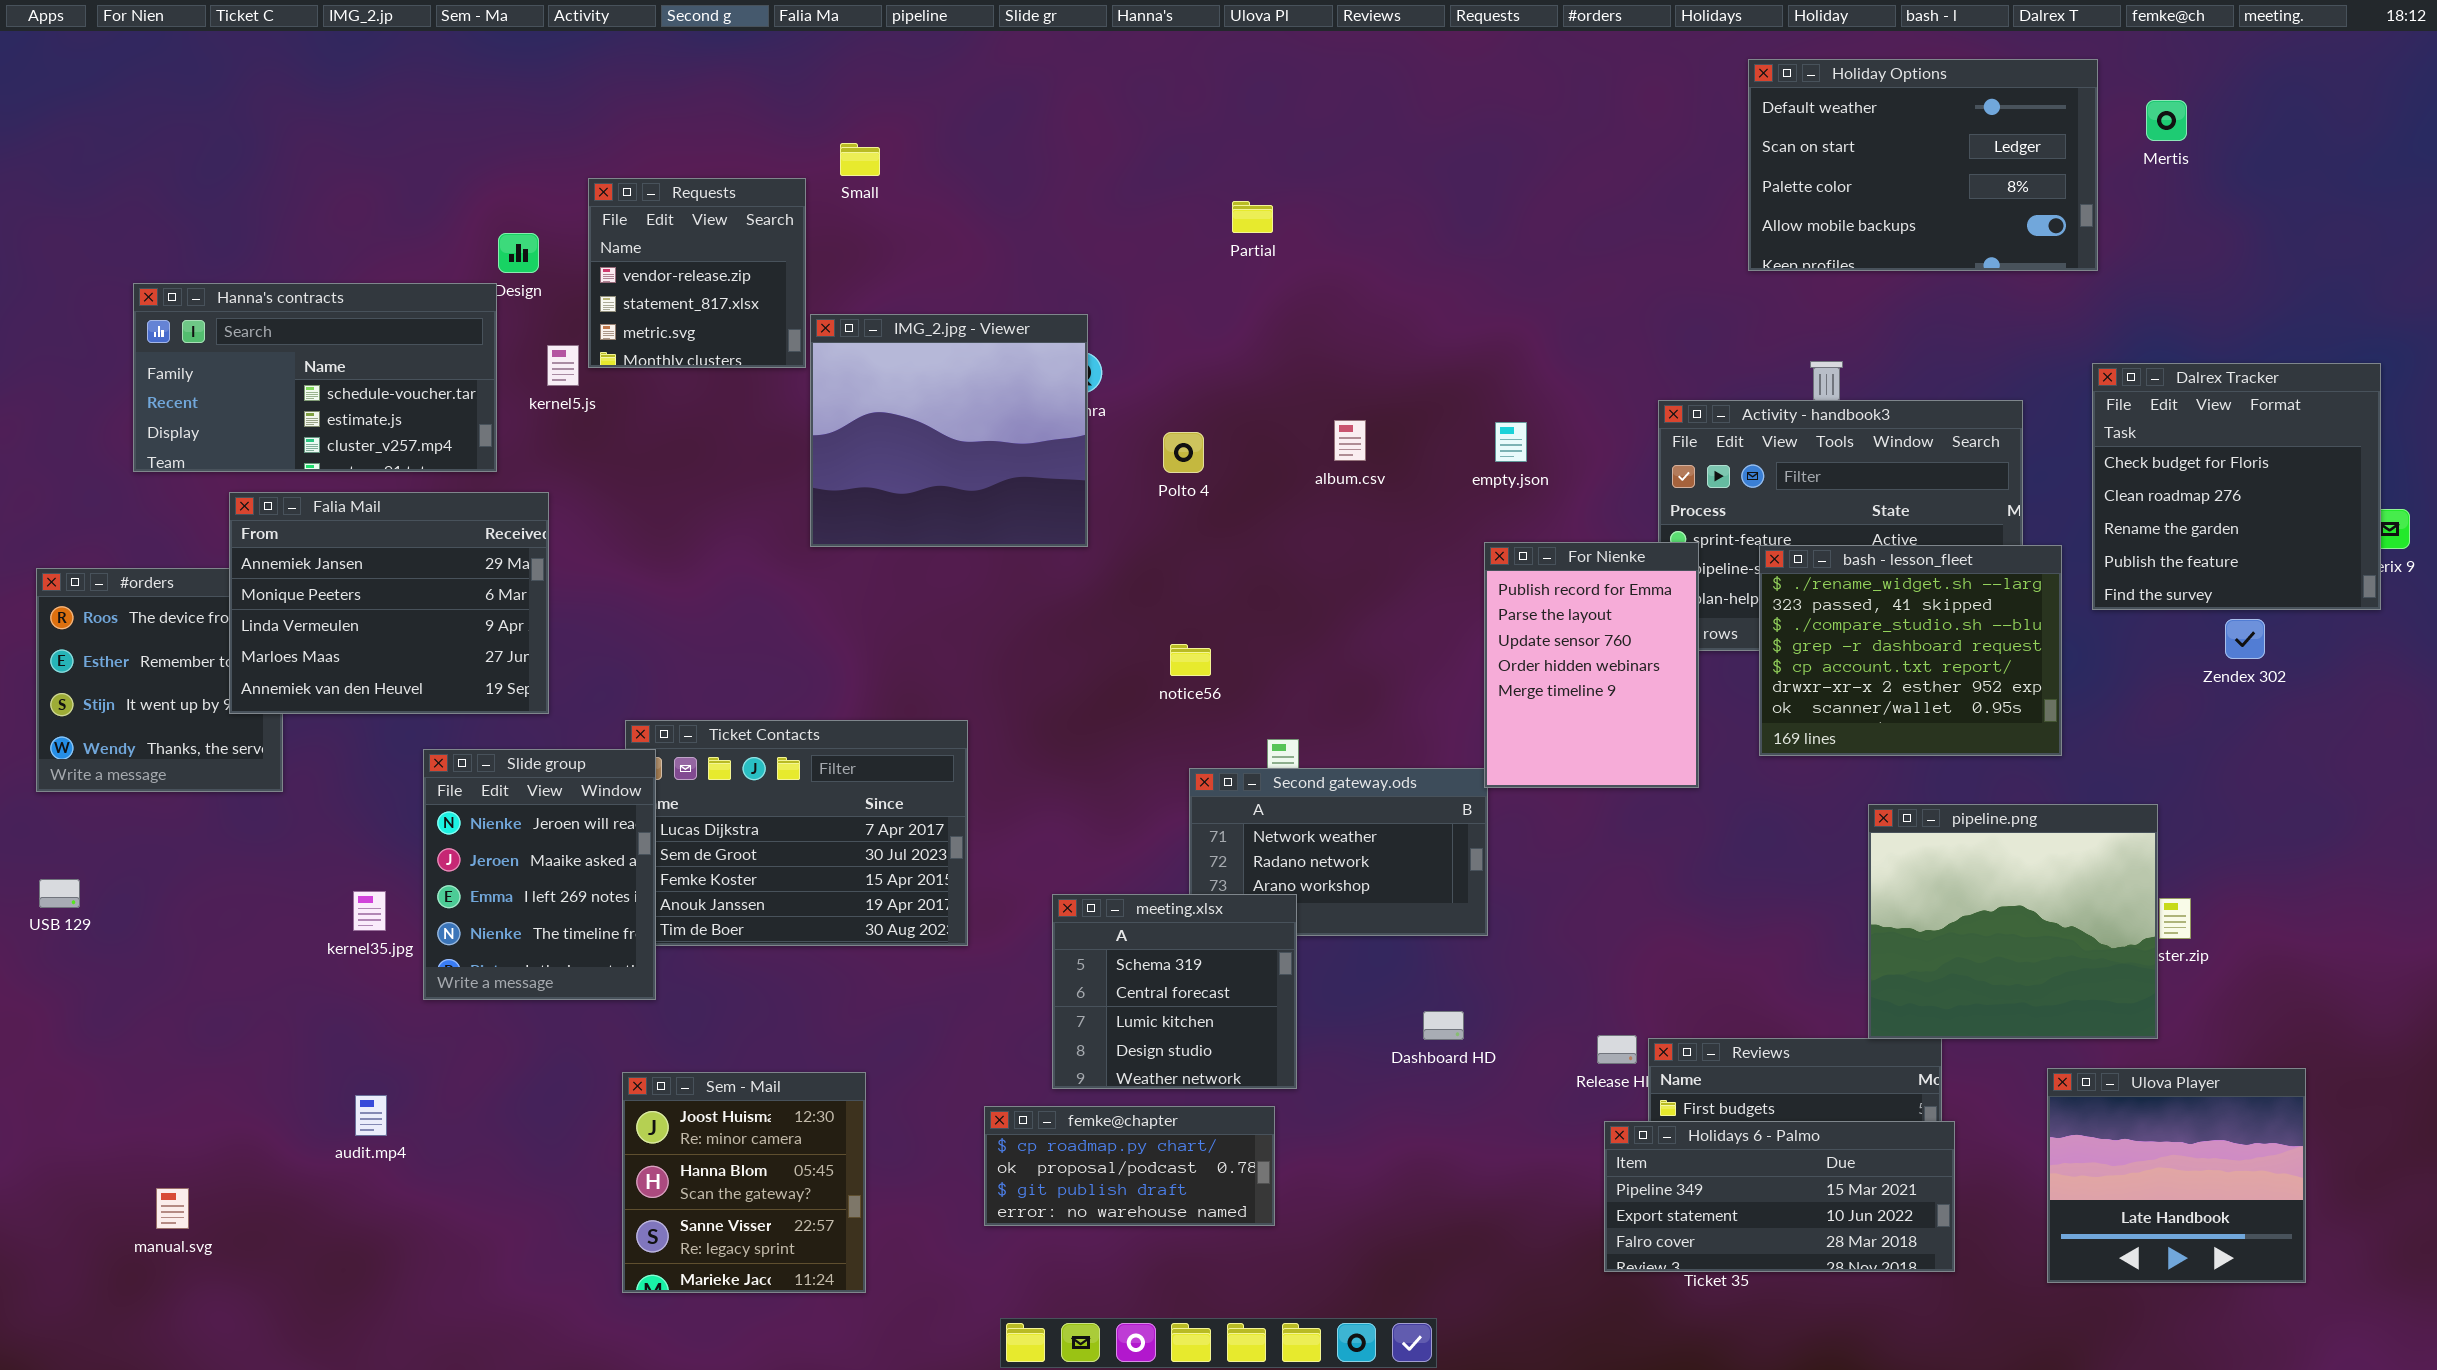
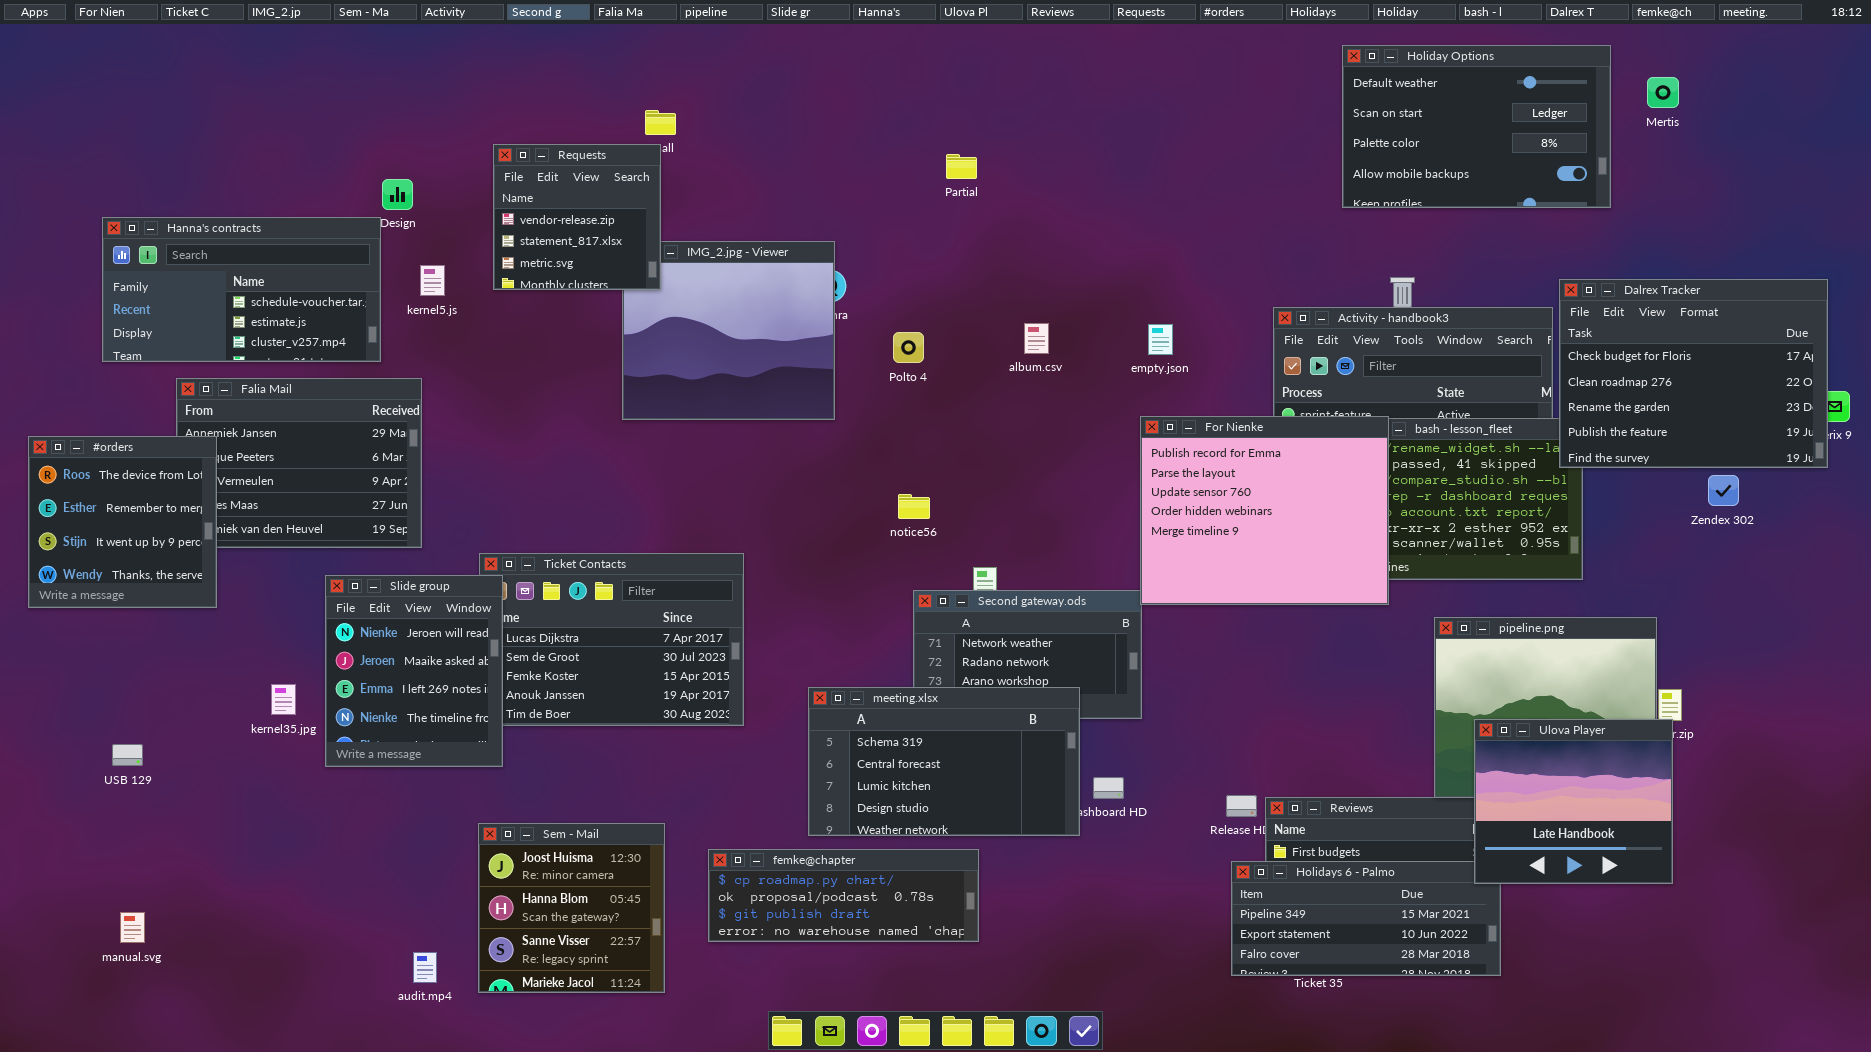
Requests: [588,178,806,368] -> [493,144,661,290], moved
Dalrex Tracker: [2092,363,2381,610] -> [1559,279,1828,468], resized
For Nienke: [1484,542,1699,788] -> [1140,416,1389,605], resized
#orders: [36,568,283,792] -> [28,436,217,608], raised
USB 129: [39,879,80,908] -> [112,744,143,766], moved
meeting.xlsx: [1052,894,1297,1089] -> [808,687,1080,836], resized
Ulova Player: [2047,1068,2306,1283] -> [1474,719,1673,884], moved
audit.mp4: [355,1095,387,1136] -> [413,952,437,983], moved
femke@chapter: [984,1106,1275,1226] -> [708,849,979,942], resized

